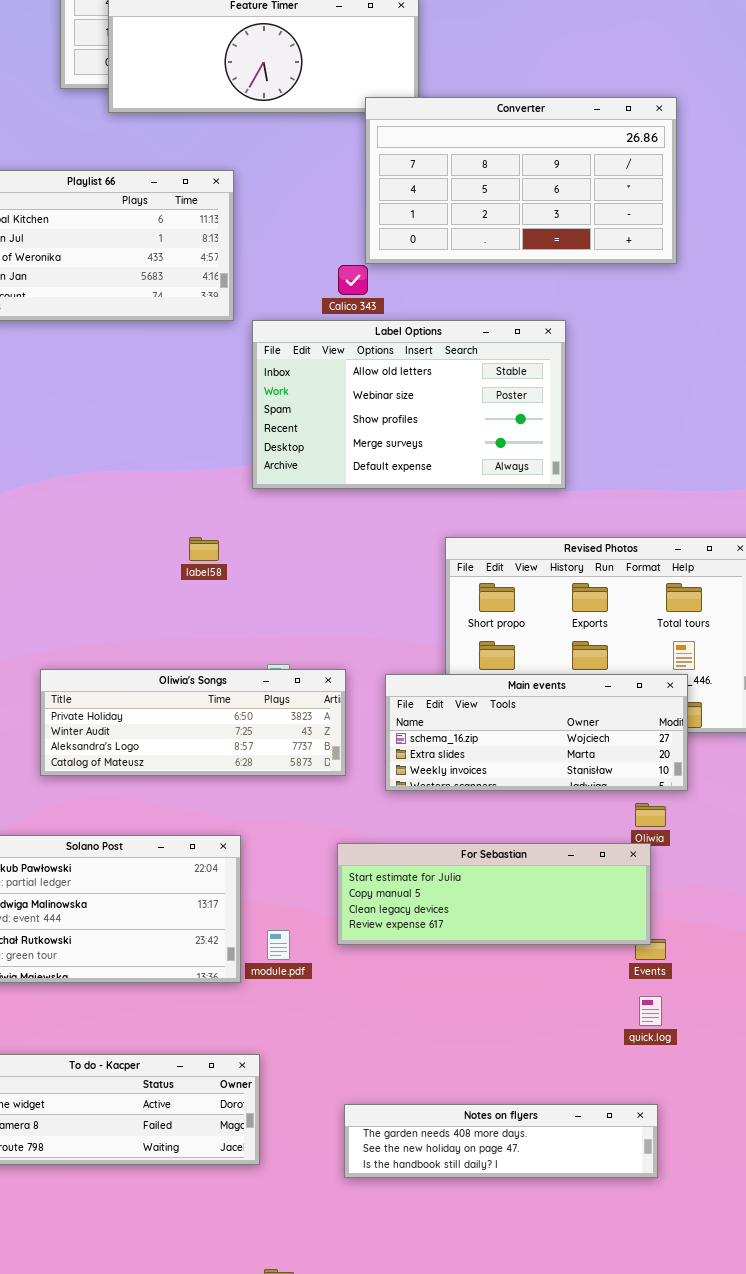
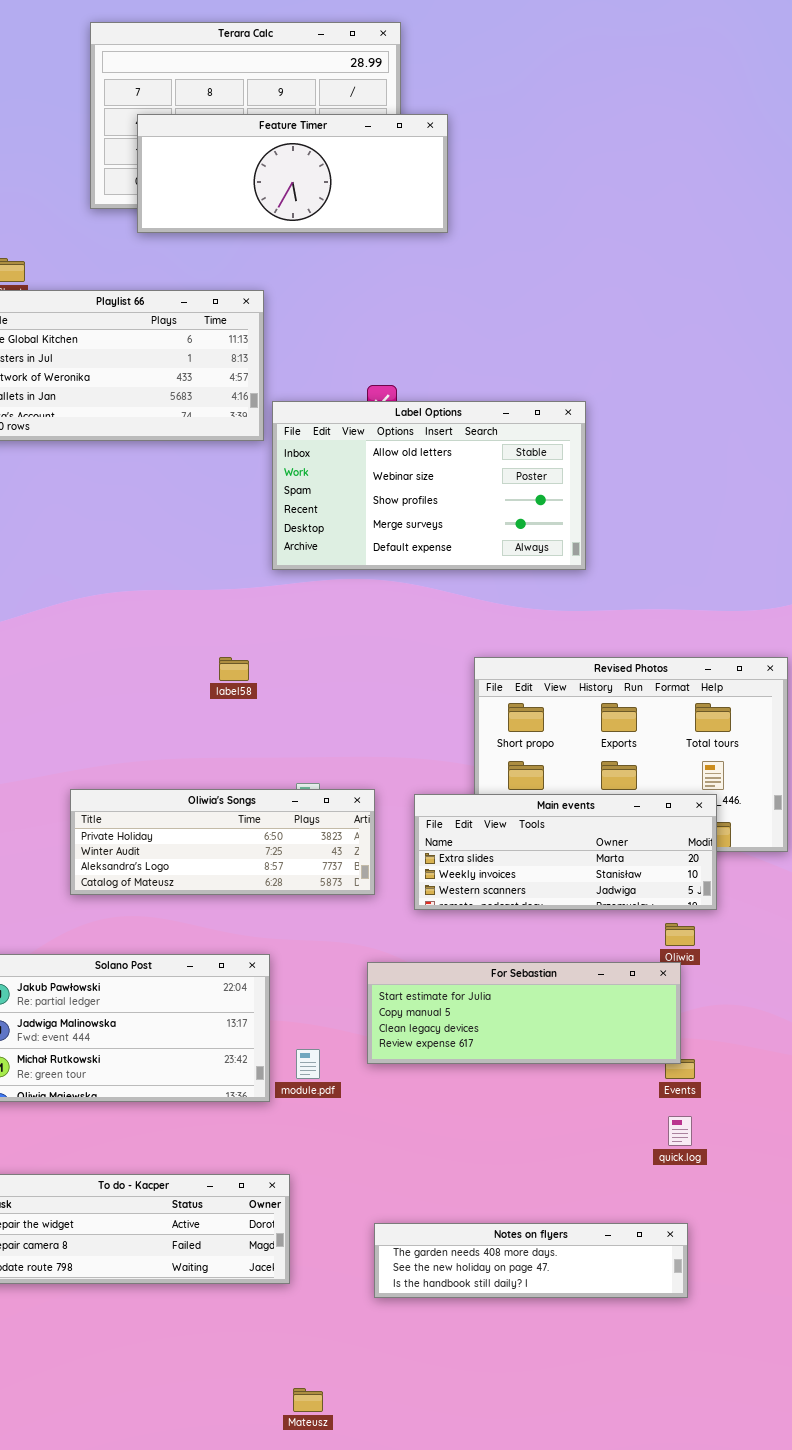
Converter: [365,97,677,264] -> none, closed
Label Options: [252,320,566,489] -> [272,401,586,570], moved
Main events: [385,674,688,791] -> [414,794,717,910], scrolled down 1 row

